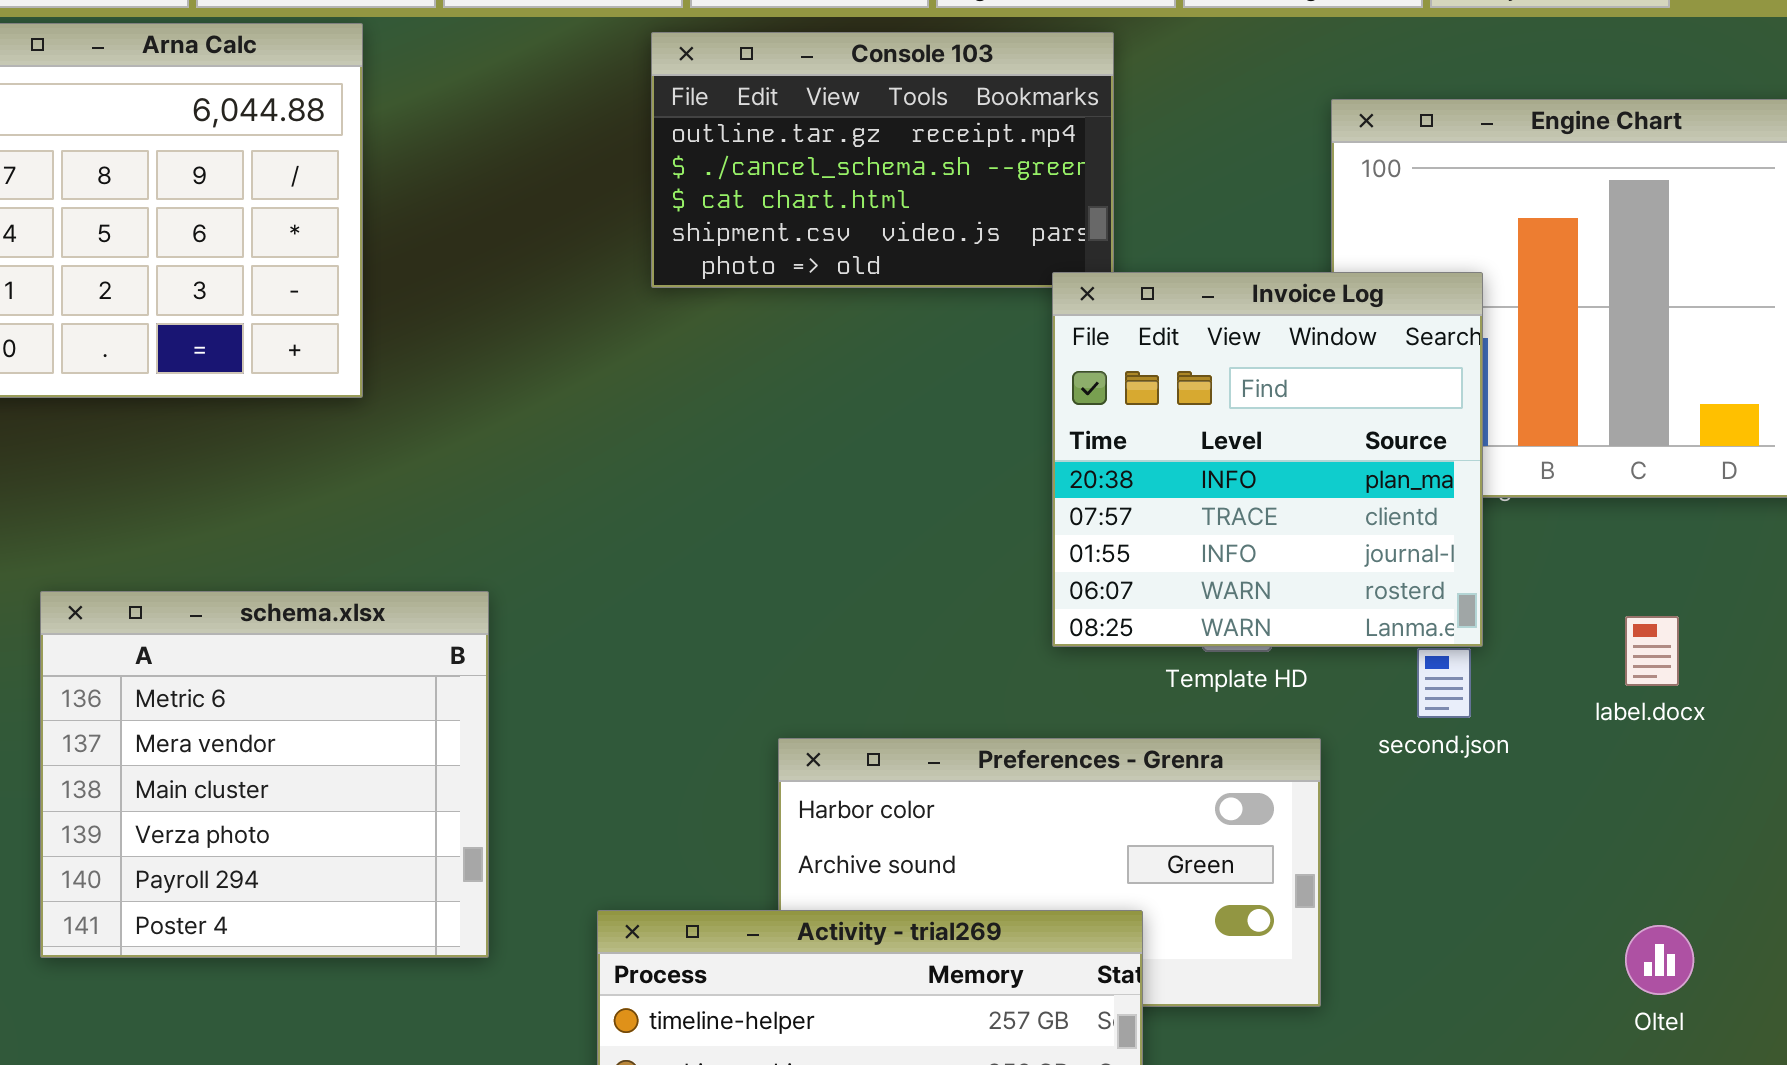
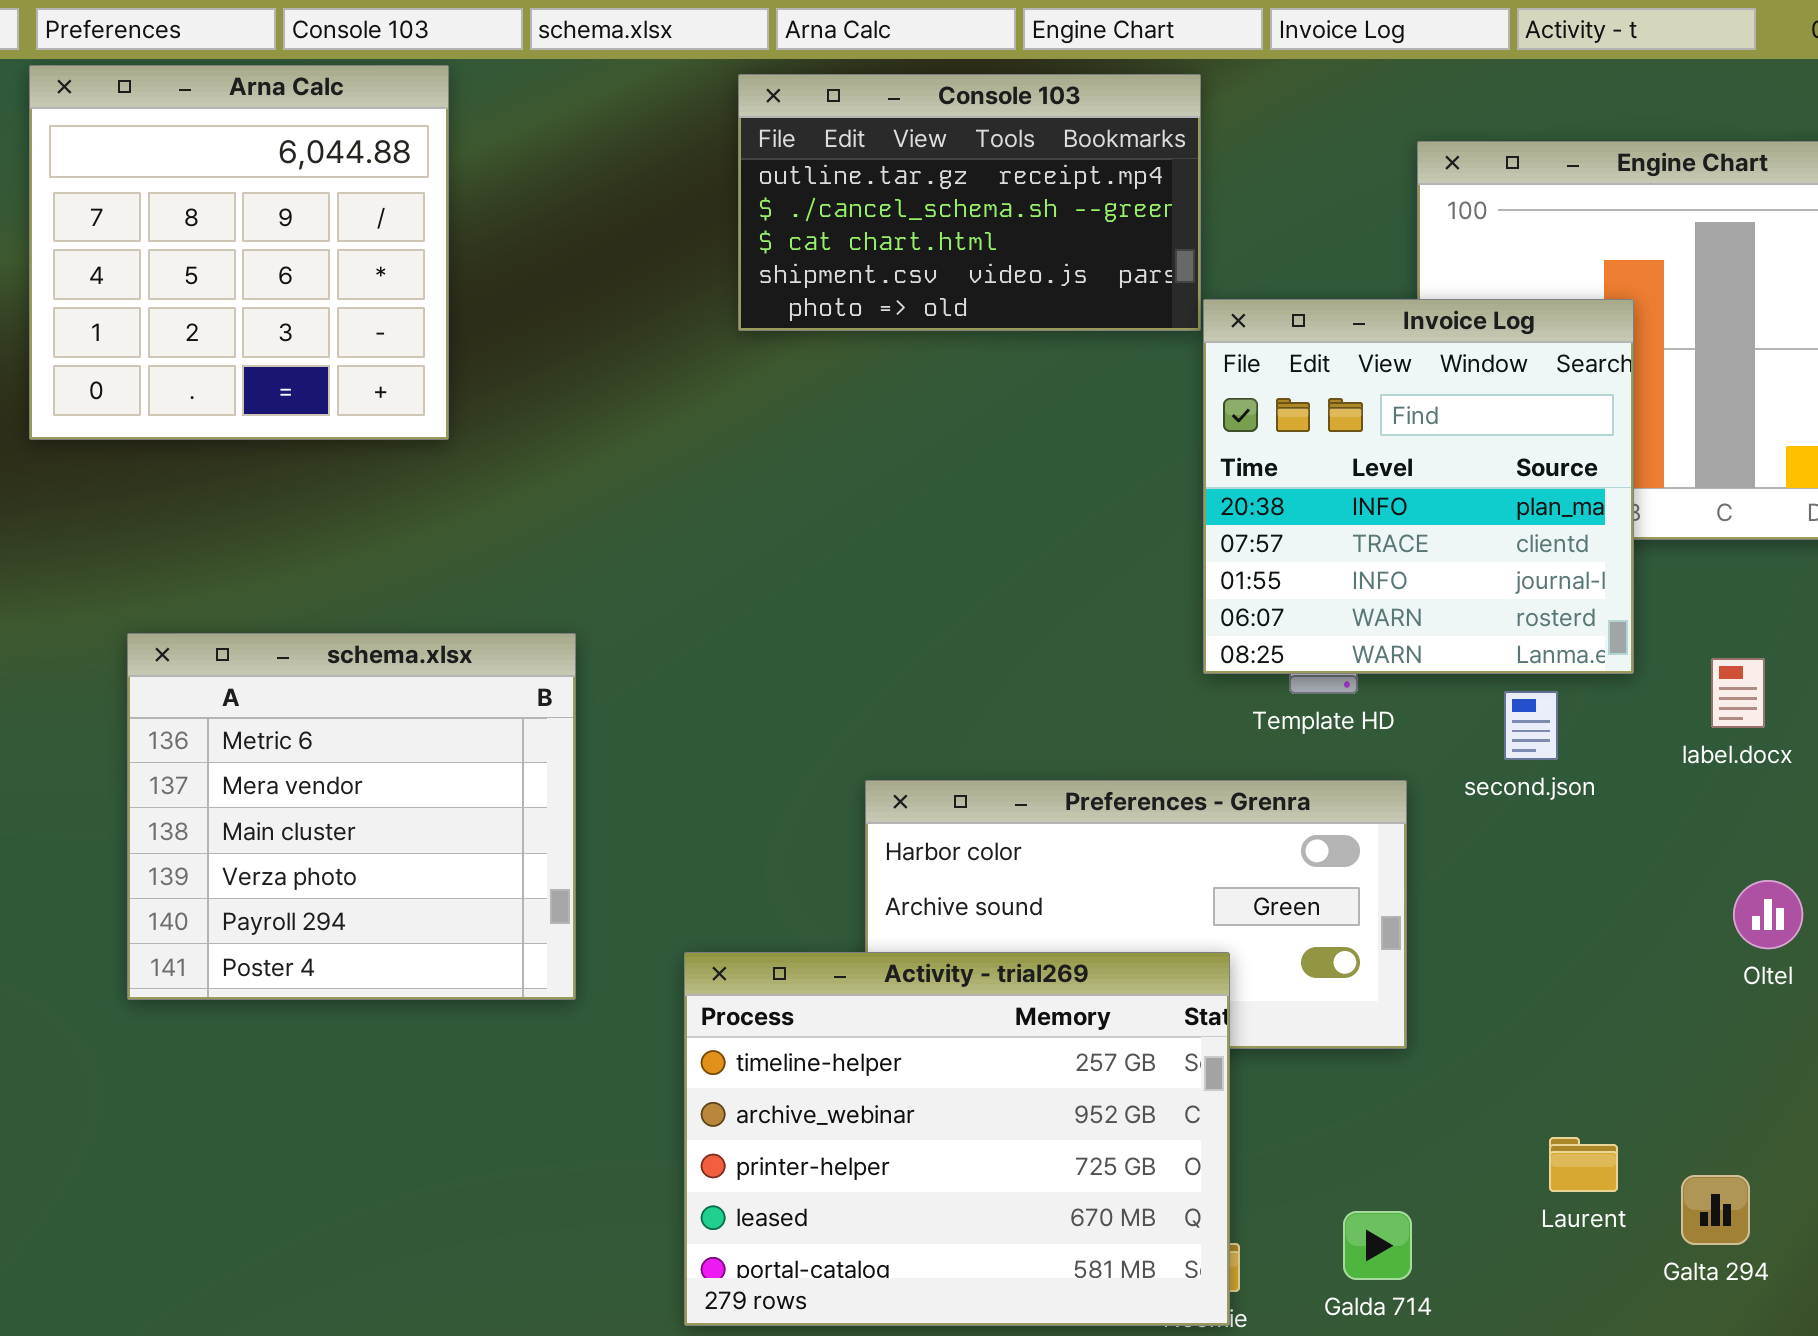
Invoice Log: [1052,272,1483,647] -> [1203,299,1634,674], moved
Oltel: [1625,925,1694,995] -> [1733,880,1803,949], moved

